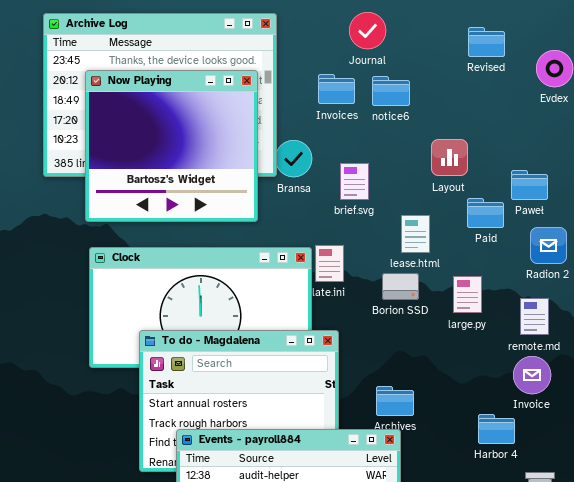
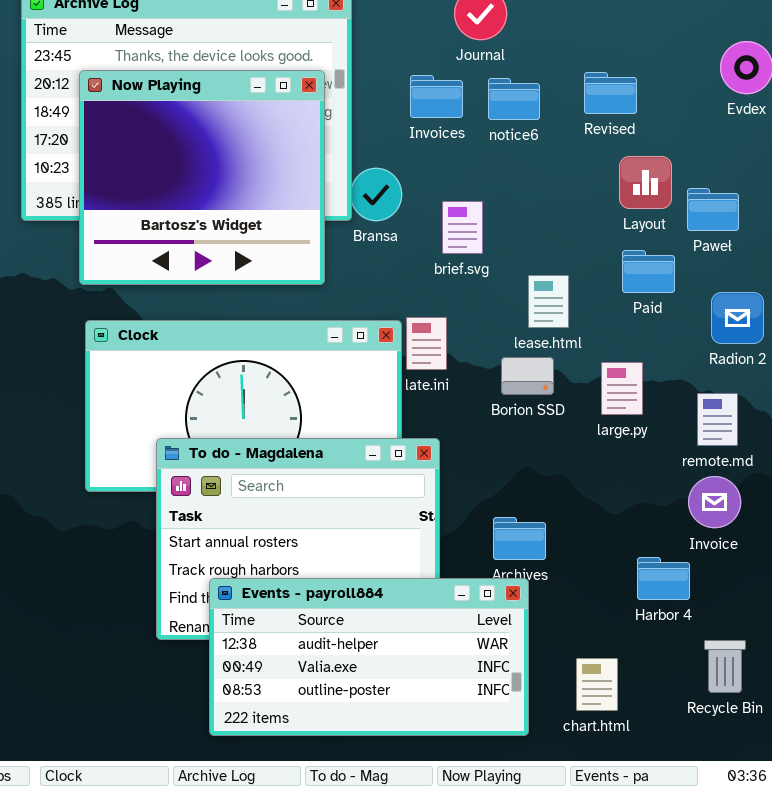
Revised: [468,27,505,57] -> [584,72,637,114], moved
Layout: [431,139,468,176] -> [619,156,672,209], moved
Paweł: [511,170,548,200] -> [687,188,739,231], moved

